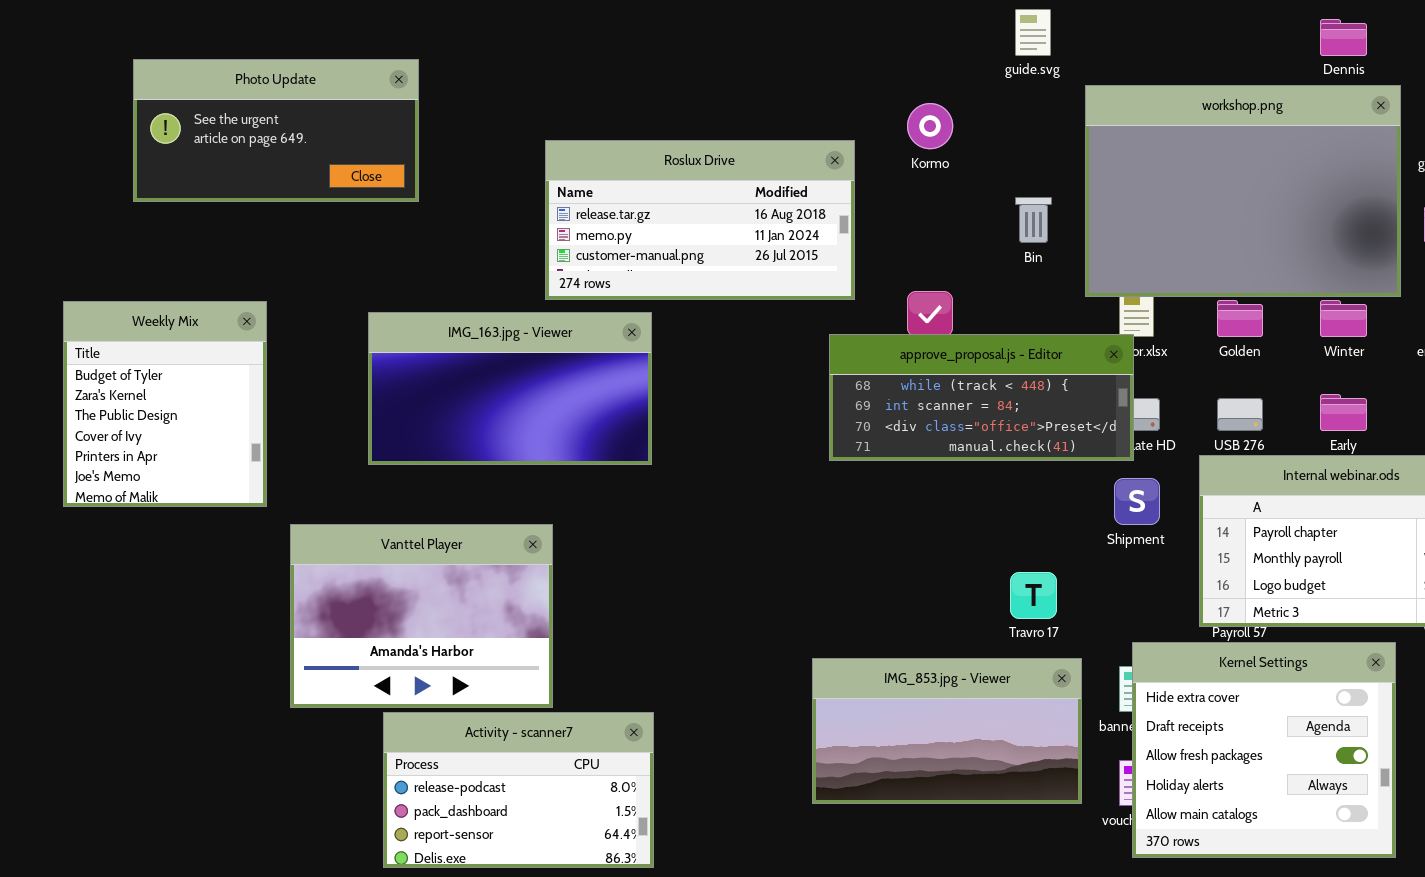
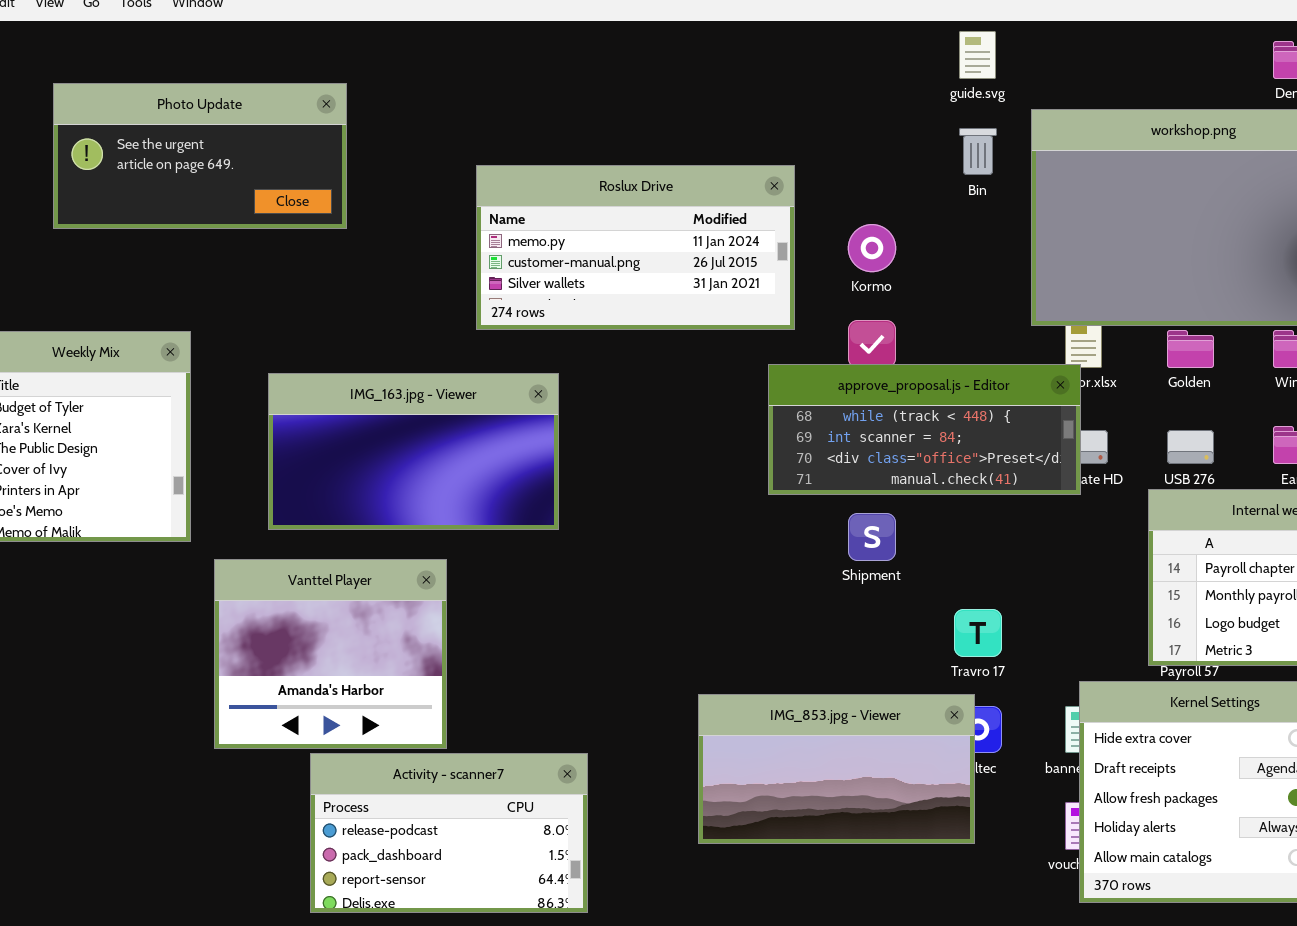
Kormo: [907,103,953,149] -> [848,224,896,272], moved
Roslux Drive: [545,140,855,300] -> [476,165,795,330], scrolled down 1 row
Bin: [1015,197,1052,243] -> [959,128,997,175], moved
IMG_163.jpg - Viewer: [368,312,652,465] -> [268,373,559,530], moved
Shipment: [1114,478,1160,525] -> [848,513,896,561], moved
Vanttel Player: [290,524,553,708] -> [214,559,447,749], resized
IMG_853.jpg - Viewer: [812,658,1082,804] -> [698,694,975,844], moved

